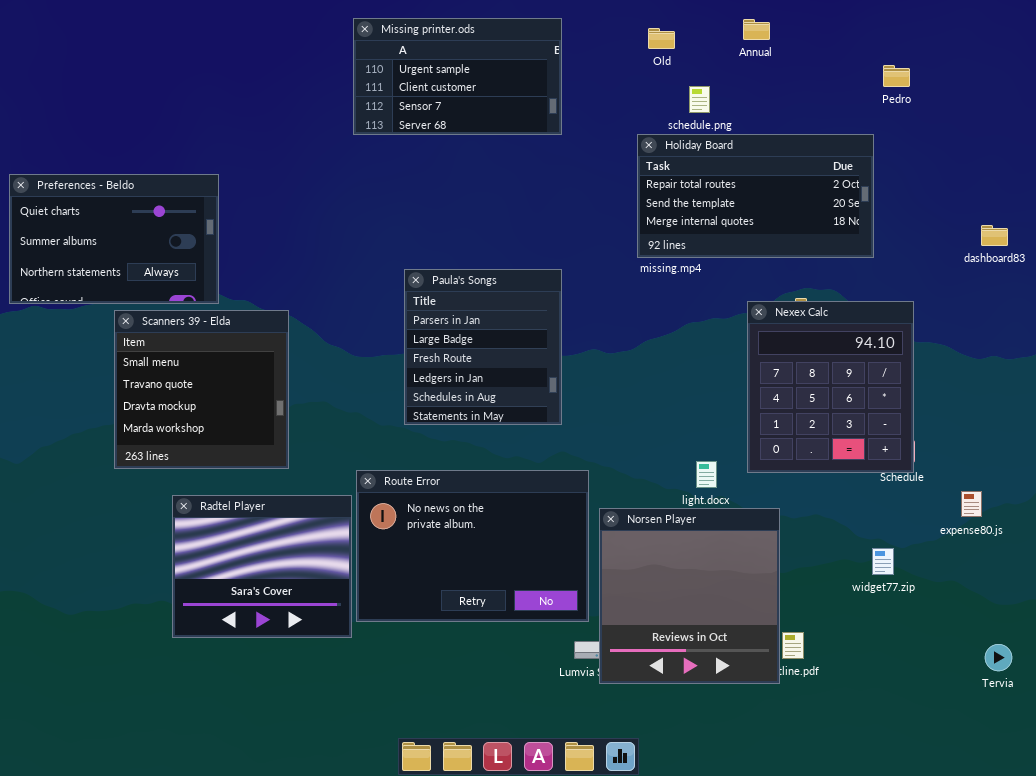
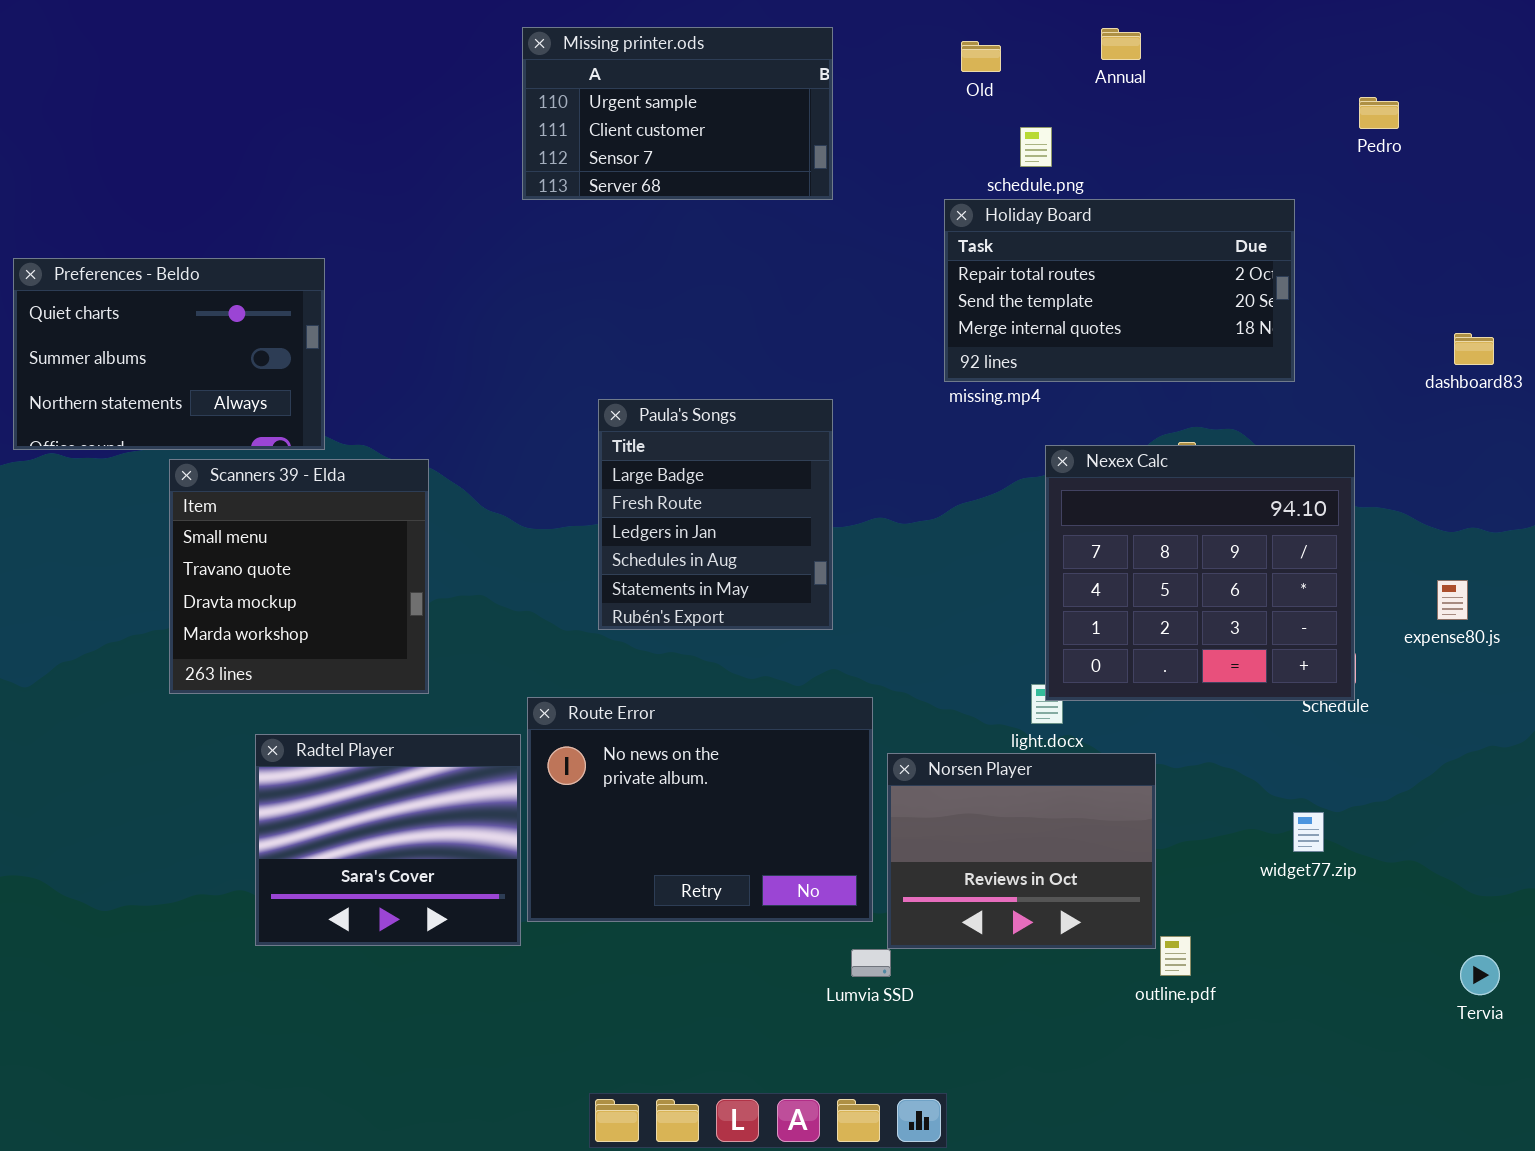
Pedro: [883,65,910,87] -> [1359,97,1399,129], moved
Paula's Songs: [404,269,562,425] -> [598,399,833,630], scrolled down 1 row
Nexex Calc: [747,301,914,473] -> [1045,445,1355,701], resized
expense80.js: [961,491,982,517] -> [1437,580,1468,620], moved
Norsen Player: [599,508,780,684] -> [887,753,1156,949], resized

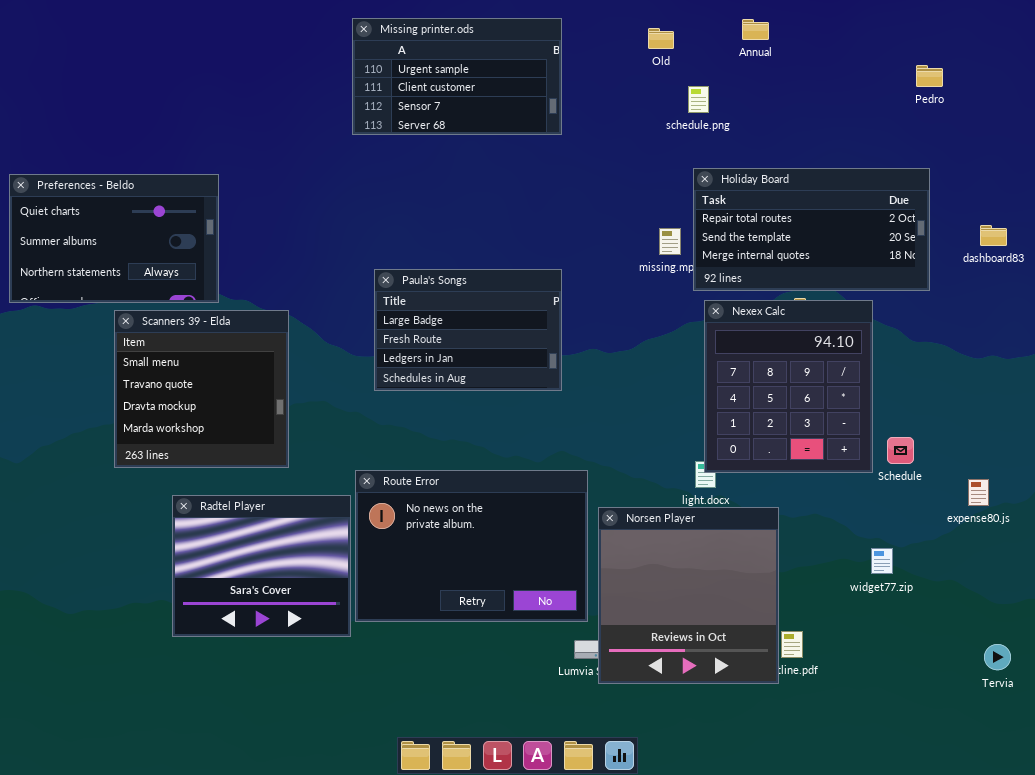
Holiday Board: [944,199,1295,382] -> [693,168,930,291], moved
Paula's Songs: [598,399,833,630] -> [374,269,562,391], resized
Nexex Calc: [1045,445,1355,701] -> [704,300,873,473], resized
expense80.js: [1437,580,1468,620] -> [968,479,989,506], moved
Norsen Player: [887,753,1156,949] -> [598,507,779,684], resized

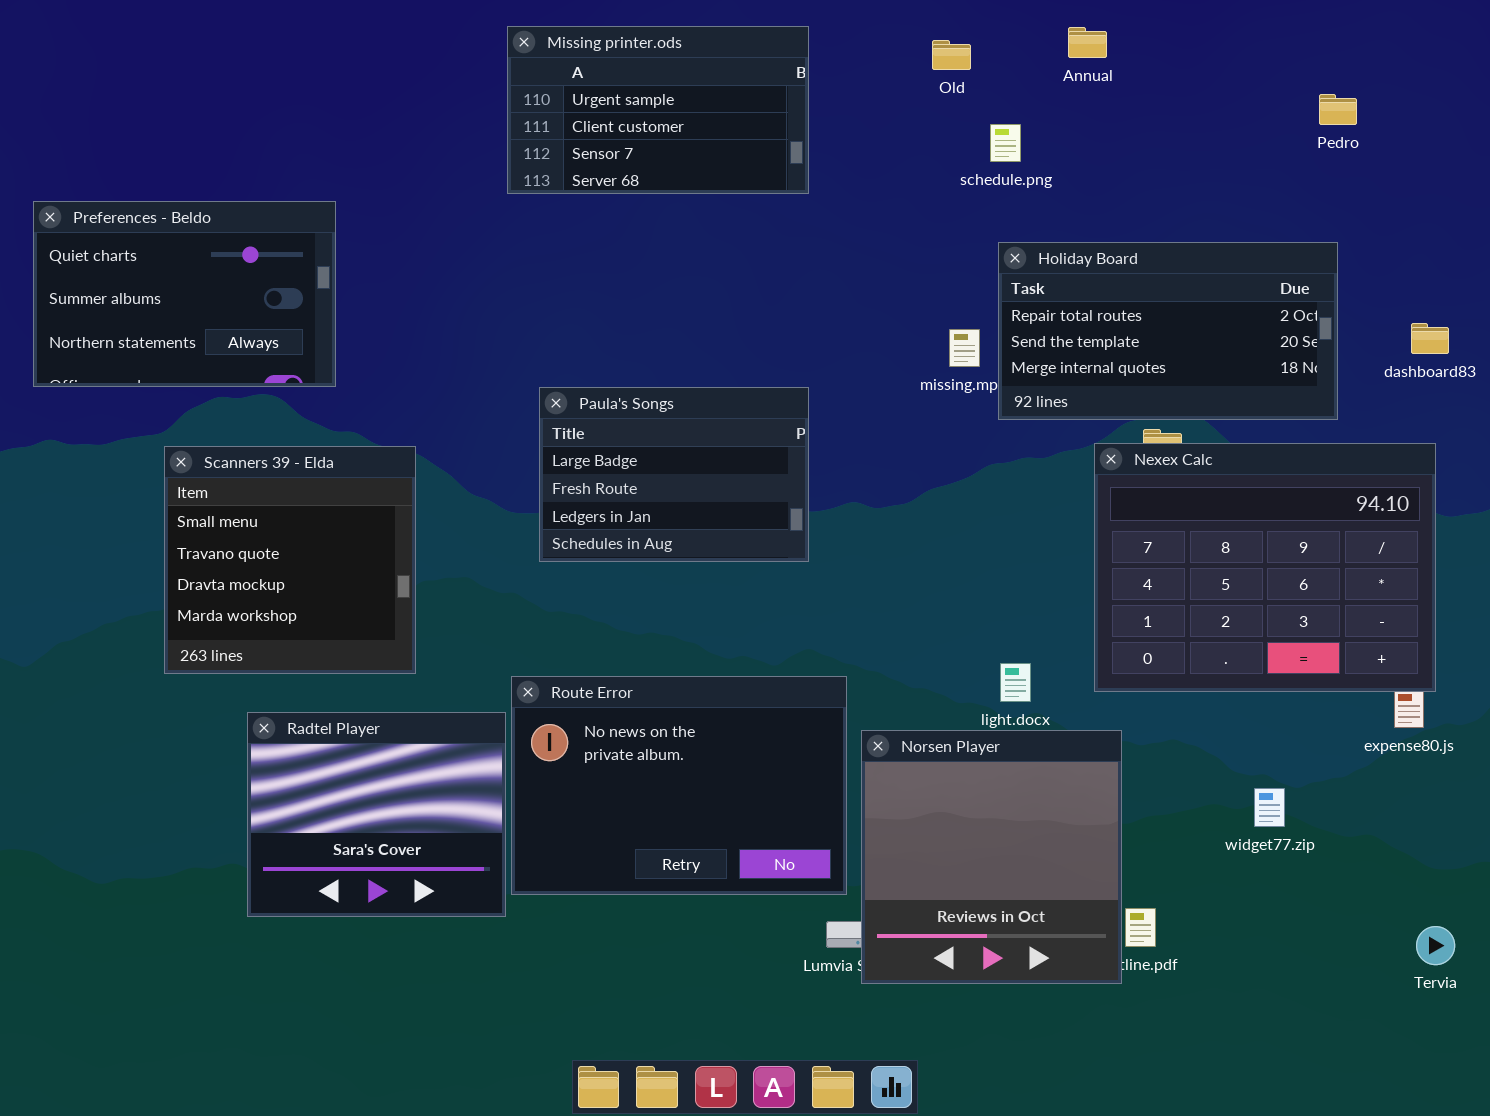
Preferences - Beldo: [9,174,219,303] -> [33,201,336,387], moved
Nexex Calc: [704,300,873,473] -> [1094,443,1436,692], moved, resized

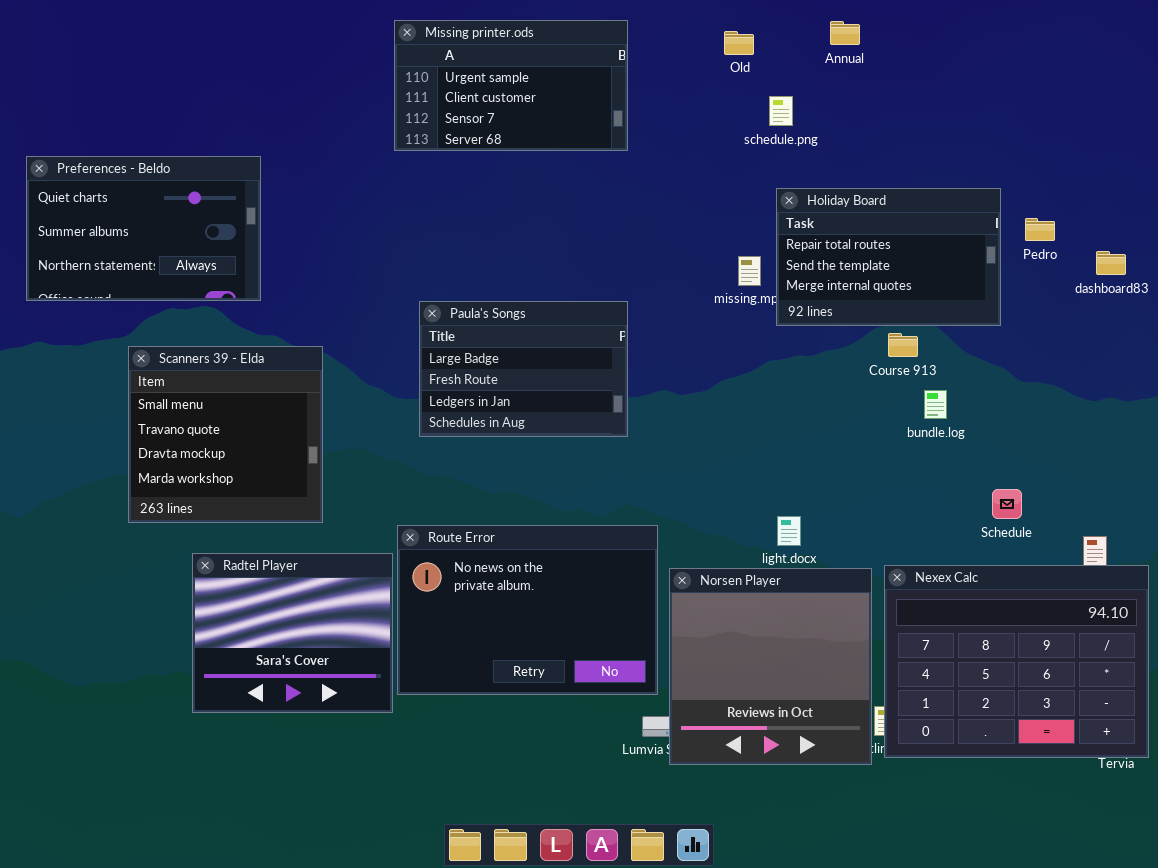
Pedro: [1319,94,1357,125] -> [1025,218,1055,241], moved
Holiday Board: [998,242,1338,420] -> [776,188,1001,326], resized
Nexex Calc: [1094,443,1436,692] -> [884,565,1149,758], moved

